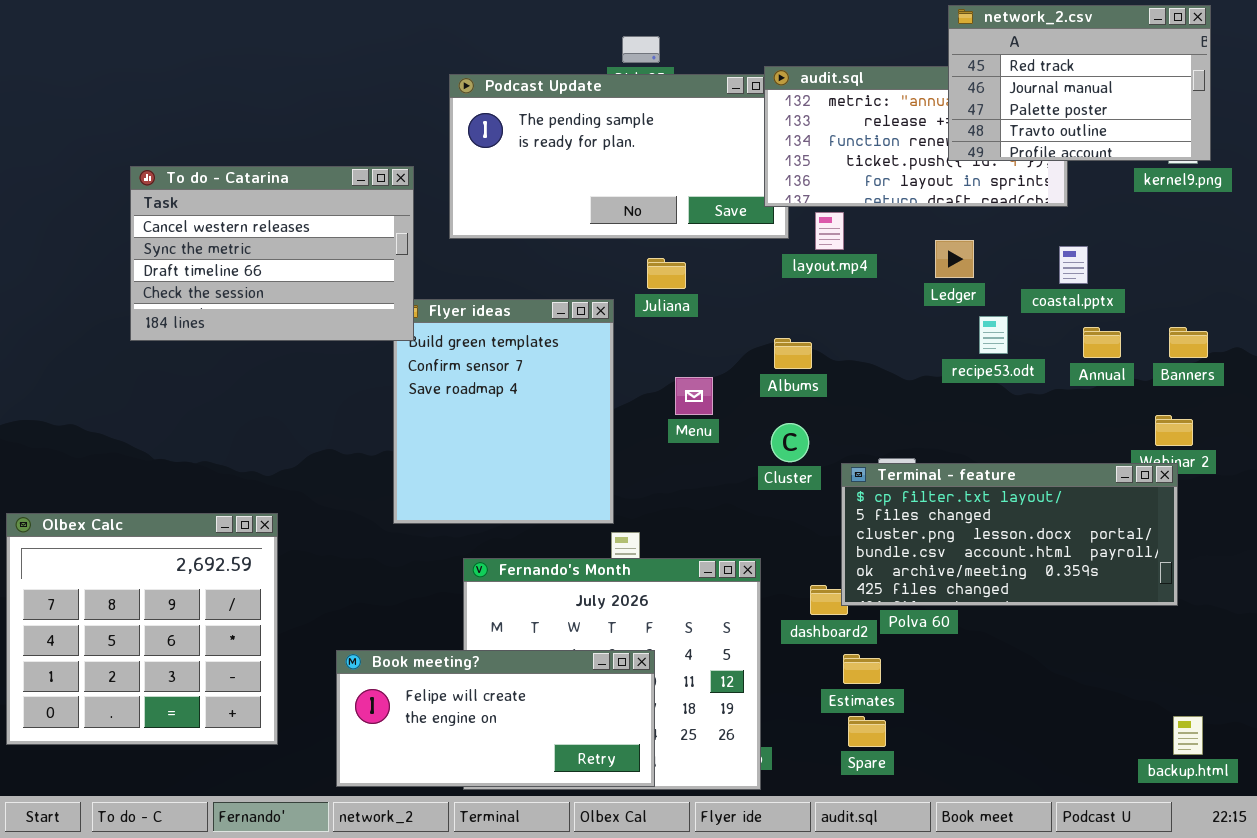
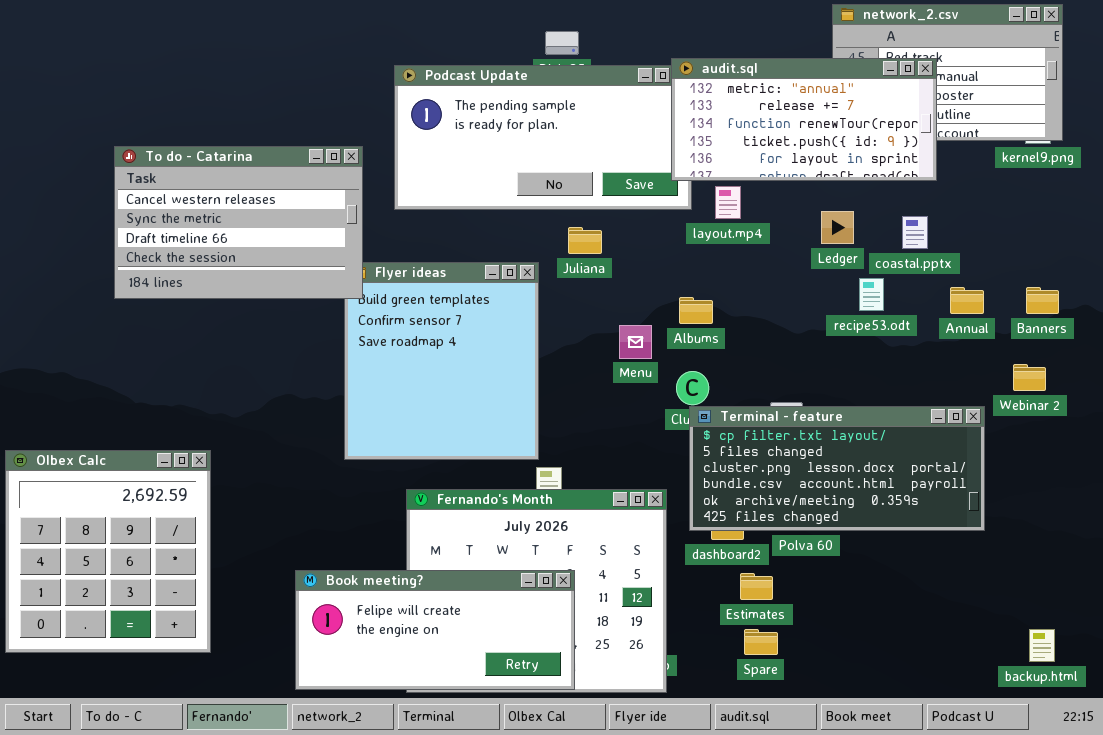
audit.sql: [764,66,1068,207] -> [671,58,937,181], raised
coastal.pptx: [1059,246,1088,284] -> [902,216,928,249], moved
Menu: [675,377,713,415] -> [619,325,652,359], moved
Terminal - feature: [841,463,1178,606] -> [689,406,985,531], moved
Olbex Calc: [6,513,278,745] -> [5,450,211,653], resized

